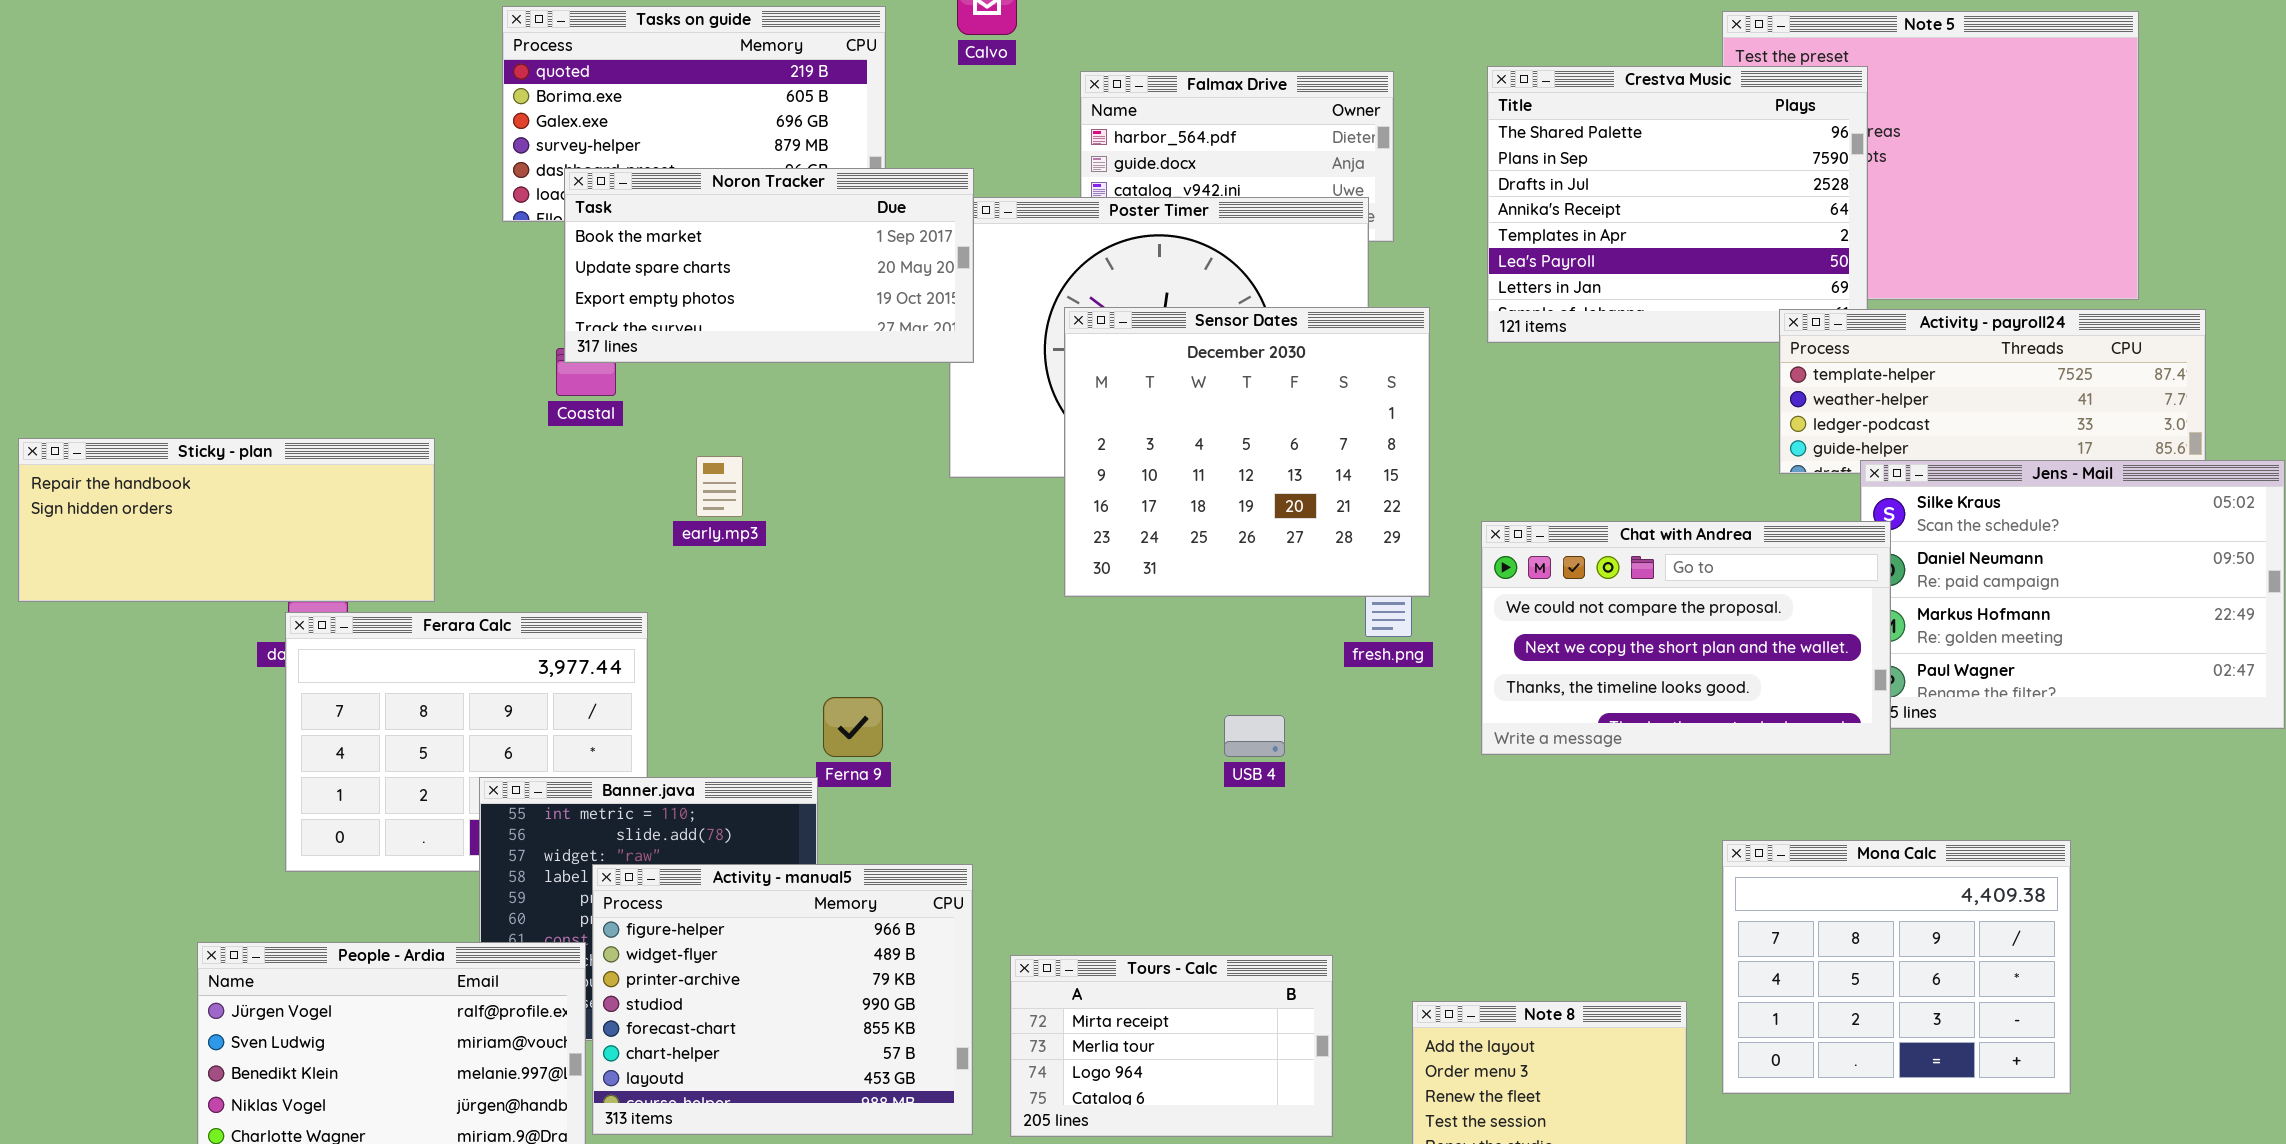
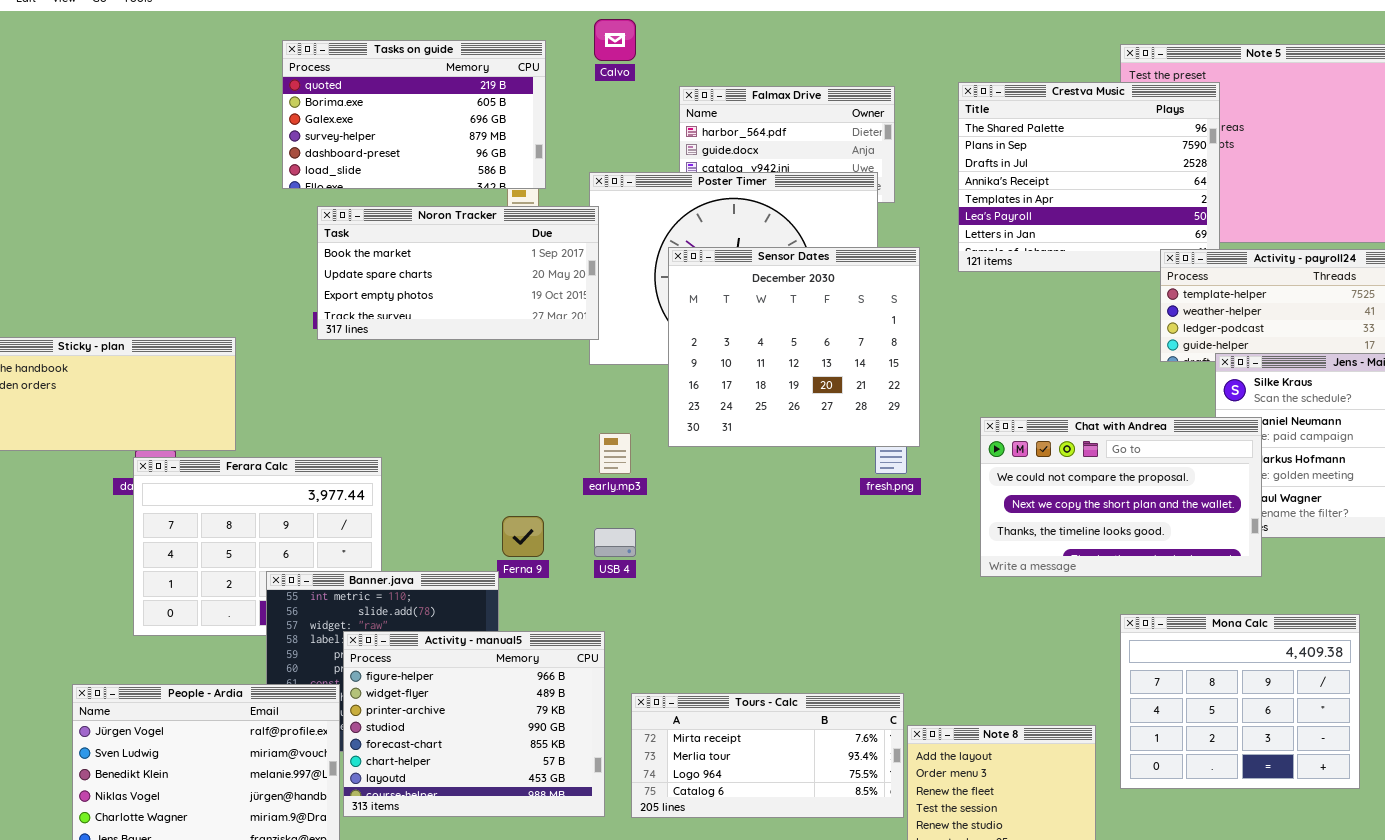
Noron Tracker: [564,168,974,363] -> [317,206,599,340], moved
early.mp3: [696,456,743,517] -> [599,433,631,474], moved
Chat with Andrea: [1481,521,1891,755] -> [980,417,1262,577], moved
USB 4: [1224,715,1285,757] -> [594,528,636,557], moved
Tours - Calc: [1010,955,1333,1137] -> [631,693,904,818], resized

